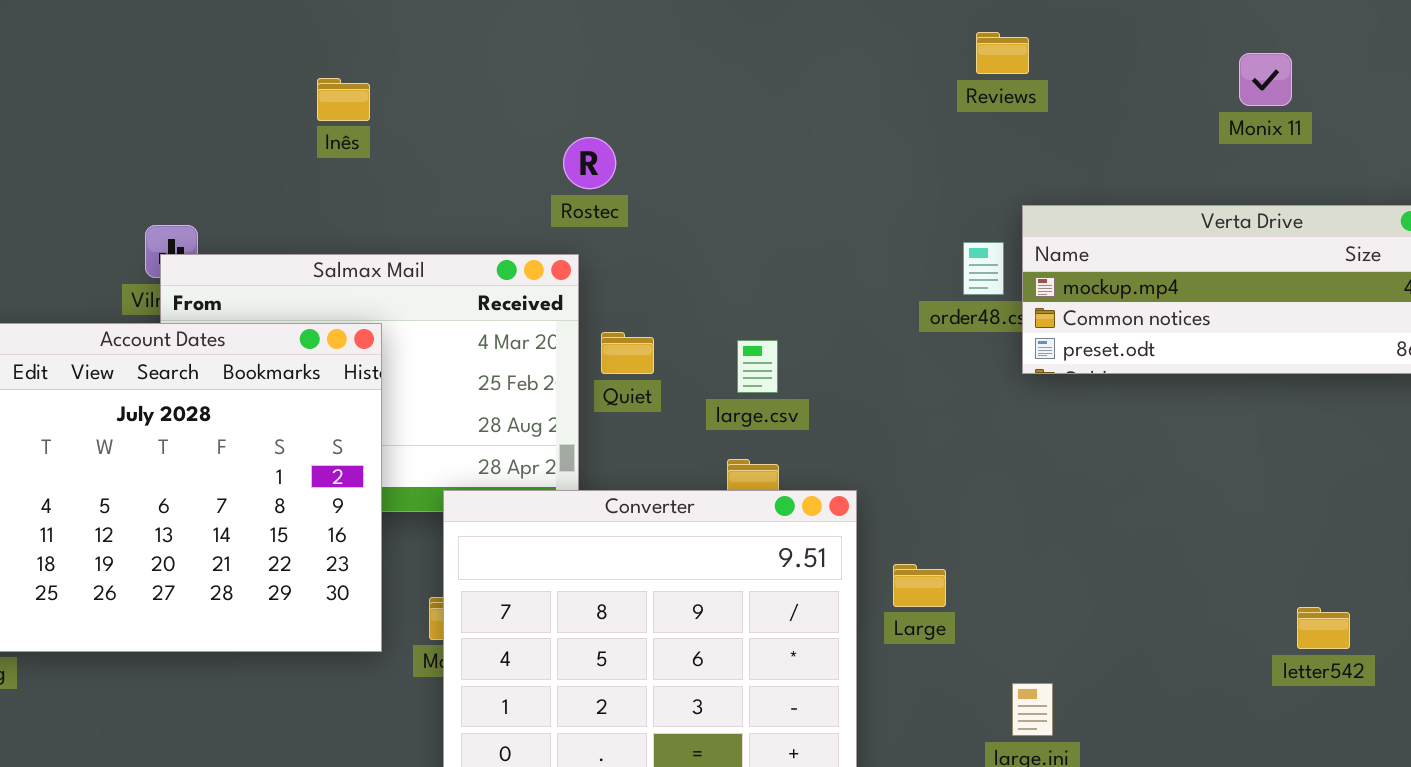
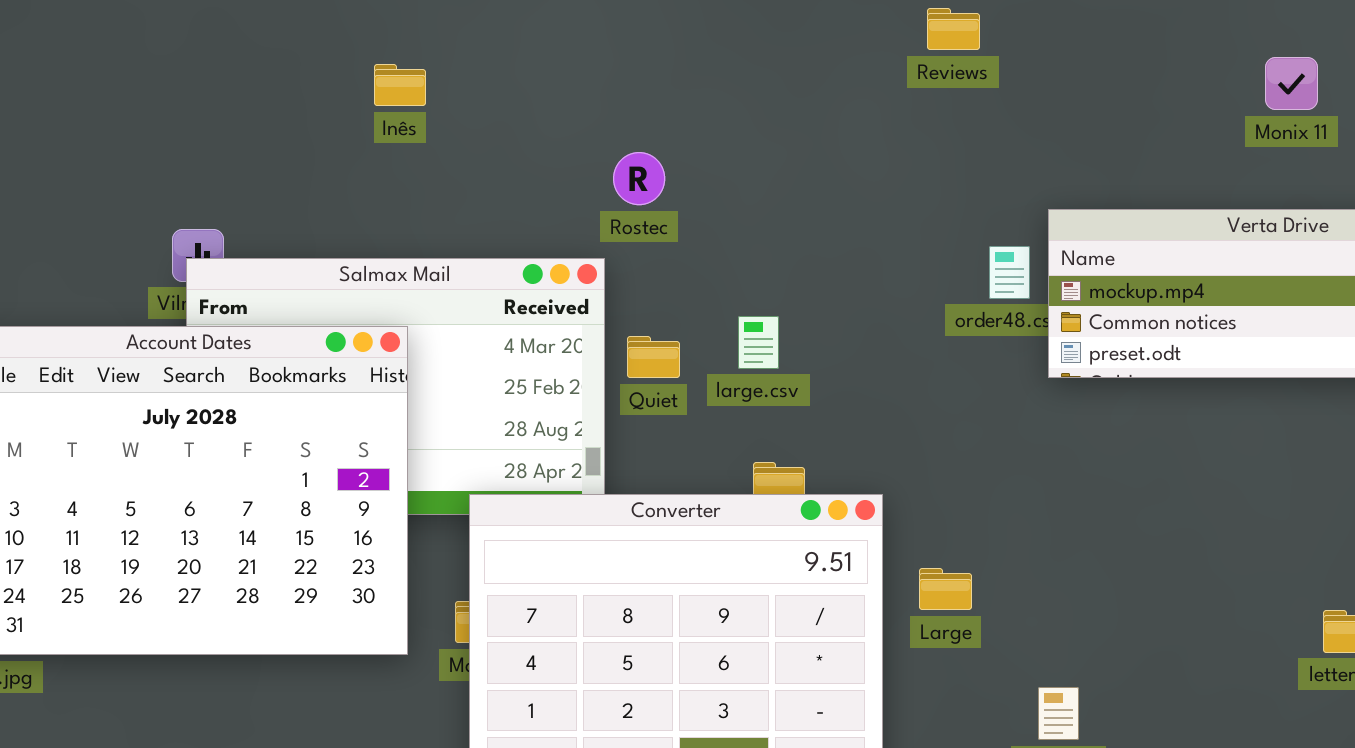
Reviews: [976,32,1029,74] -> [927,8,980,50], moved
Inês: [317,78,370,121] -> [374,64,426,106], moved
Rostec: [563,137,616,189] -> [613,152,665,205], moved
large.csv: [737,340,778,393] -> [738,316,779,369], moved

